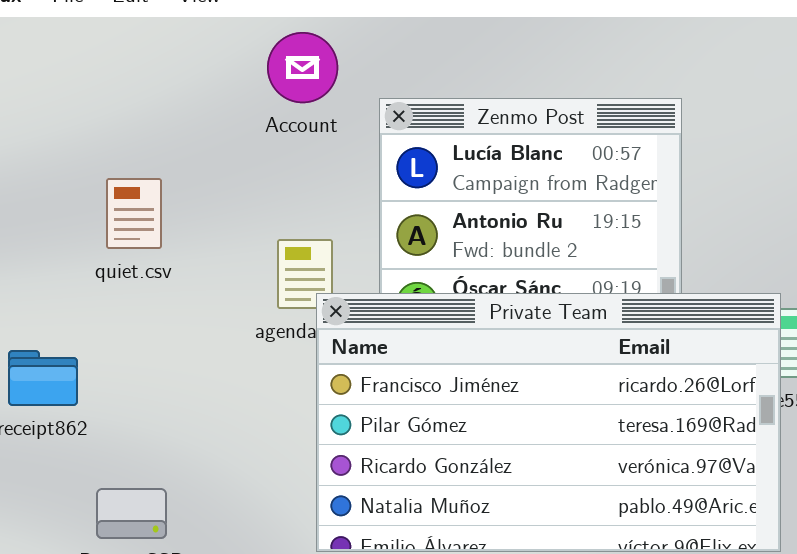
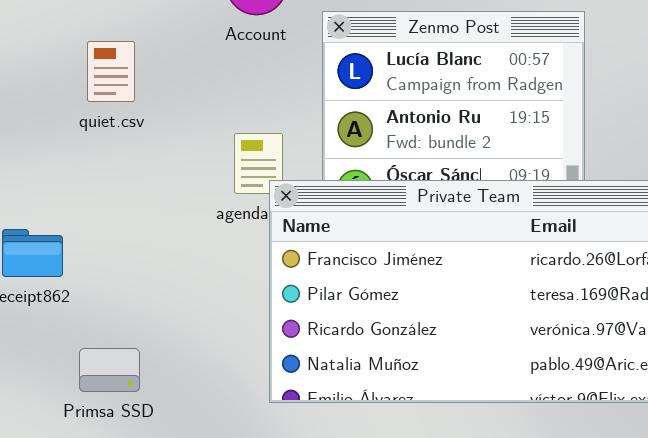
quiet.csv: [106,178,162,249] -> [87,41,135,102], moved

